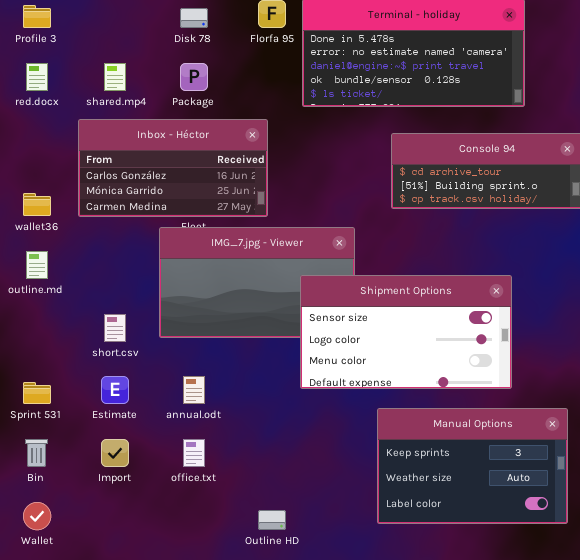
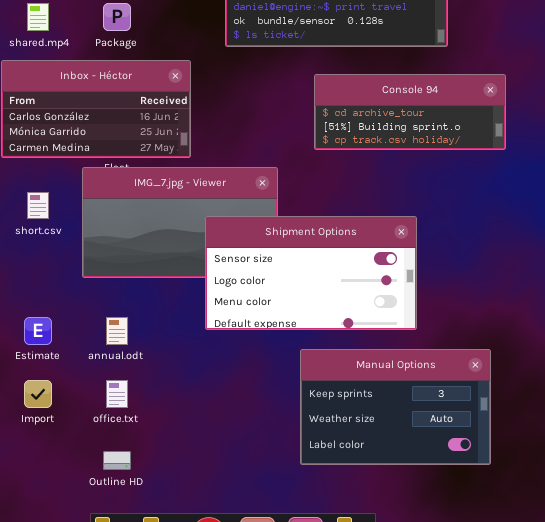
Shipment Options: [300,275,512,389] -> [205,216,417,330], moved
short.csv: [104,314,126,342] -> [27,192,49,219], moved
Outline HD: [258,510,286,530] -> [103,451,131,470], moved

